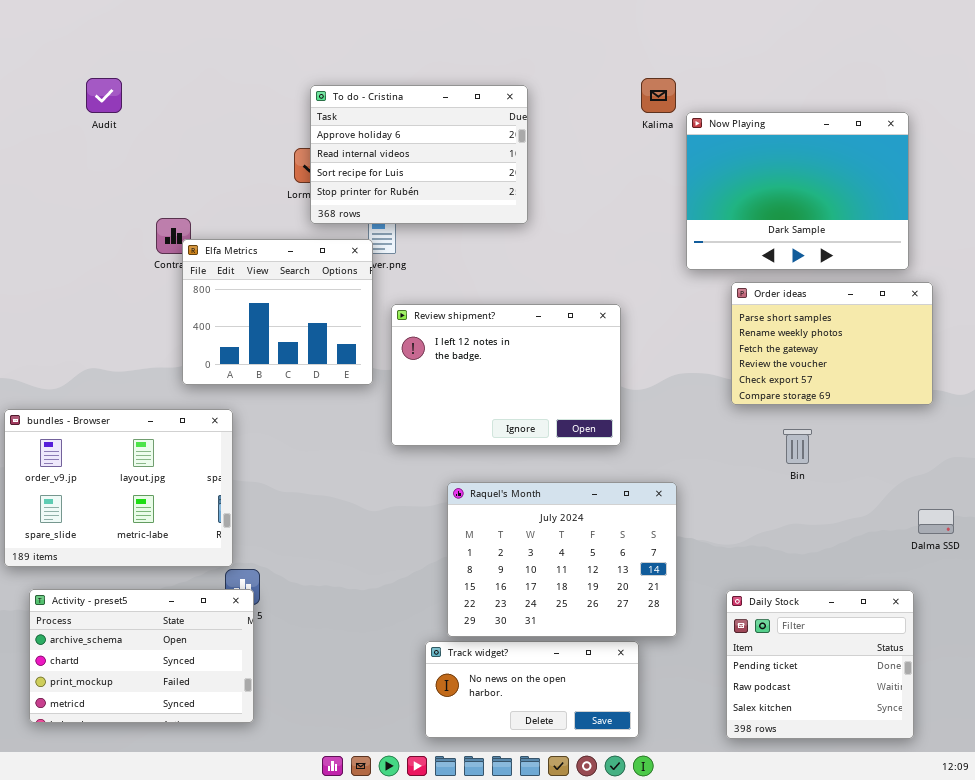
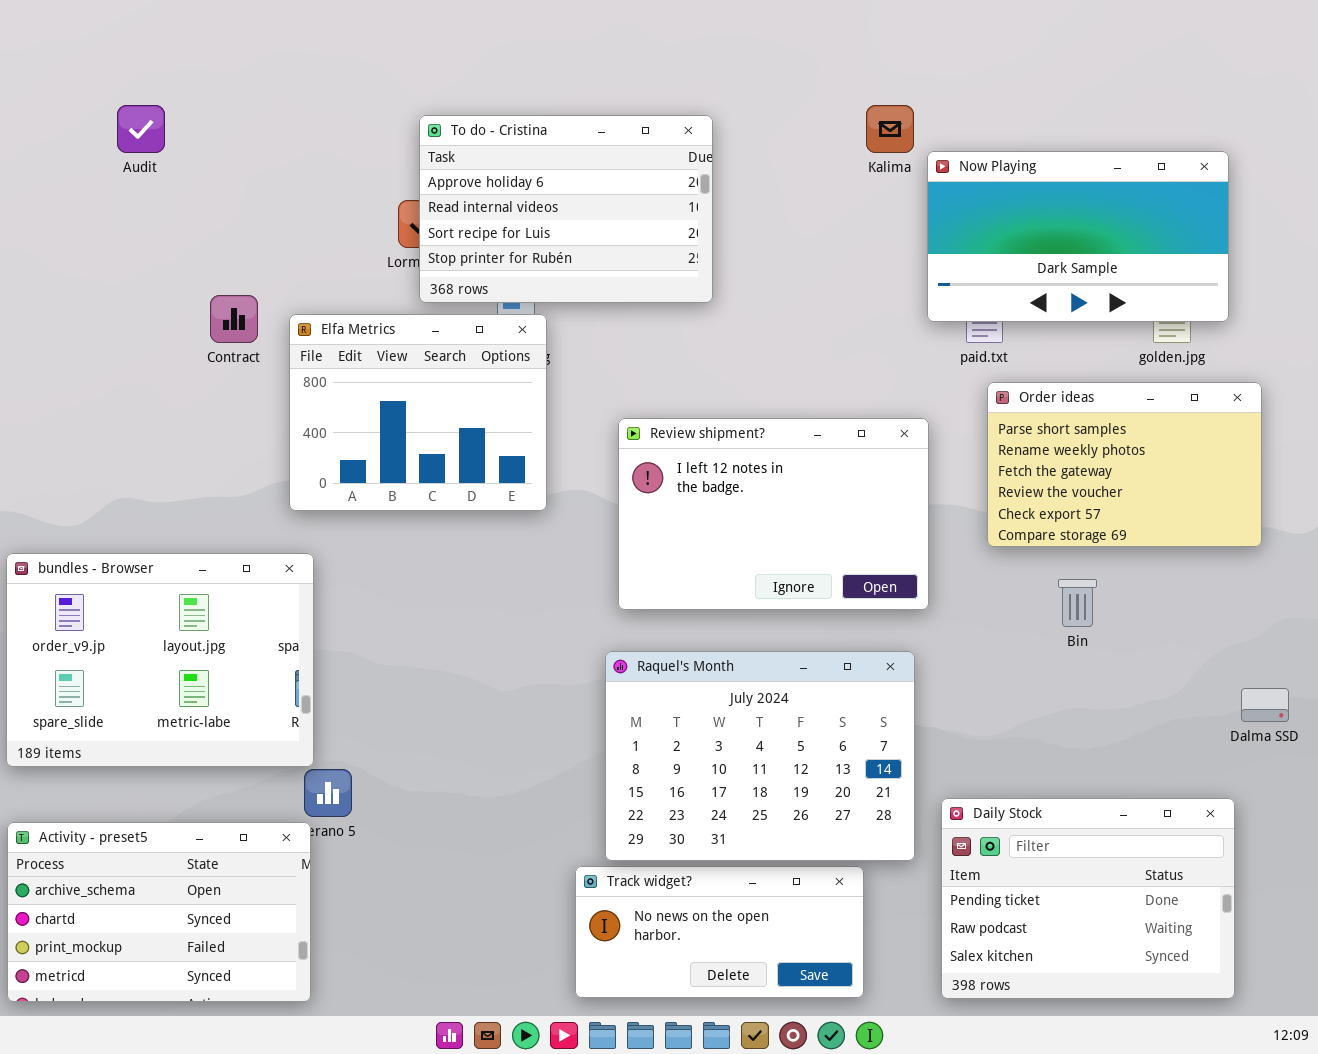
Now Playing: [686,112,909,270] -> [927,151,1229,322], resized
Elfa Metrics: [182,239,373,385] -> [289,314,547,511], moved
Review shipment?: [391,304,621,446] -> [618,418,929,610], moved
Activity - preset5: [29,589,254,723] -> [7,822,311,1002], moved
Daily Stock: [726,590,914,739] -> [941,798,1235,999], resized

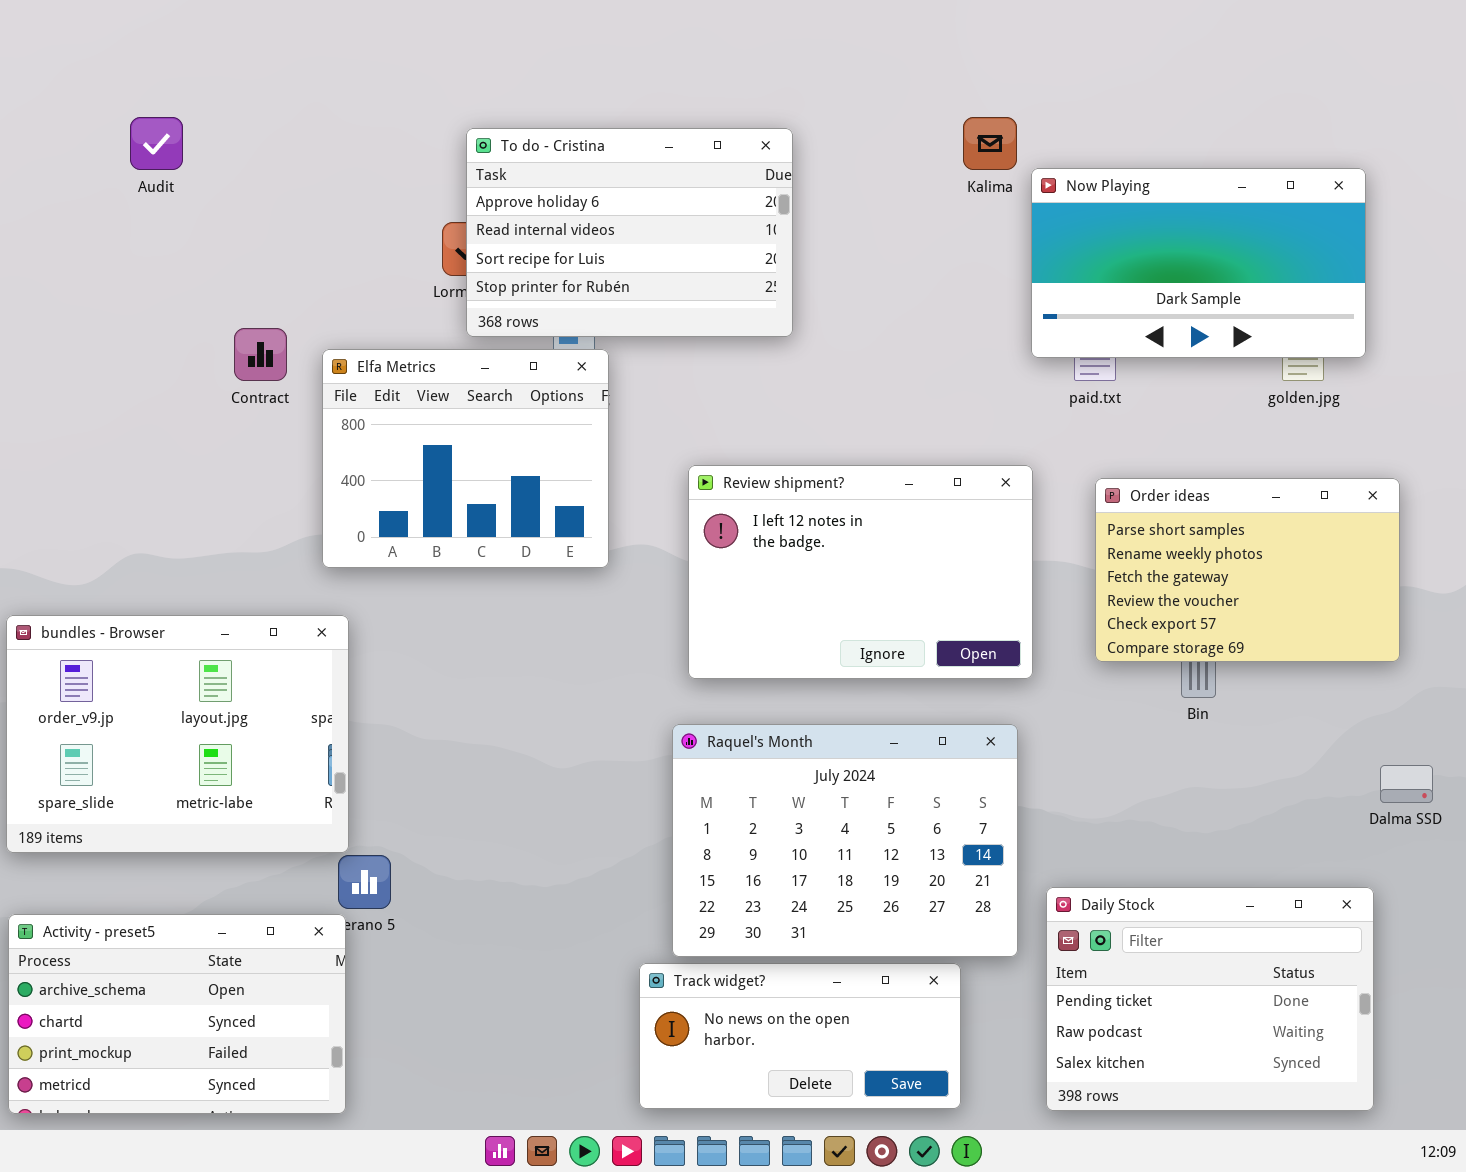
Order ideas: [987,382,1262,547] -> [1095,478,1400,662], moved

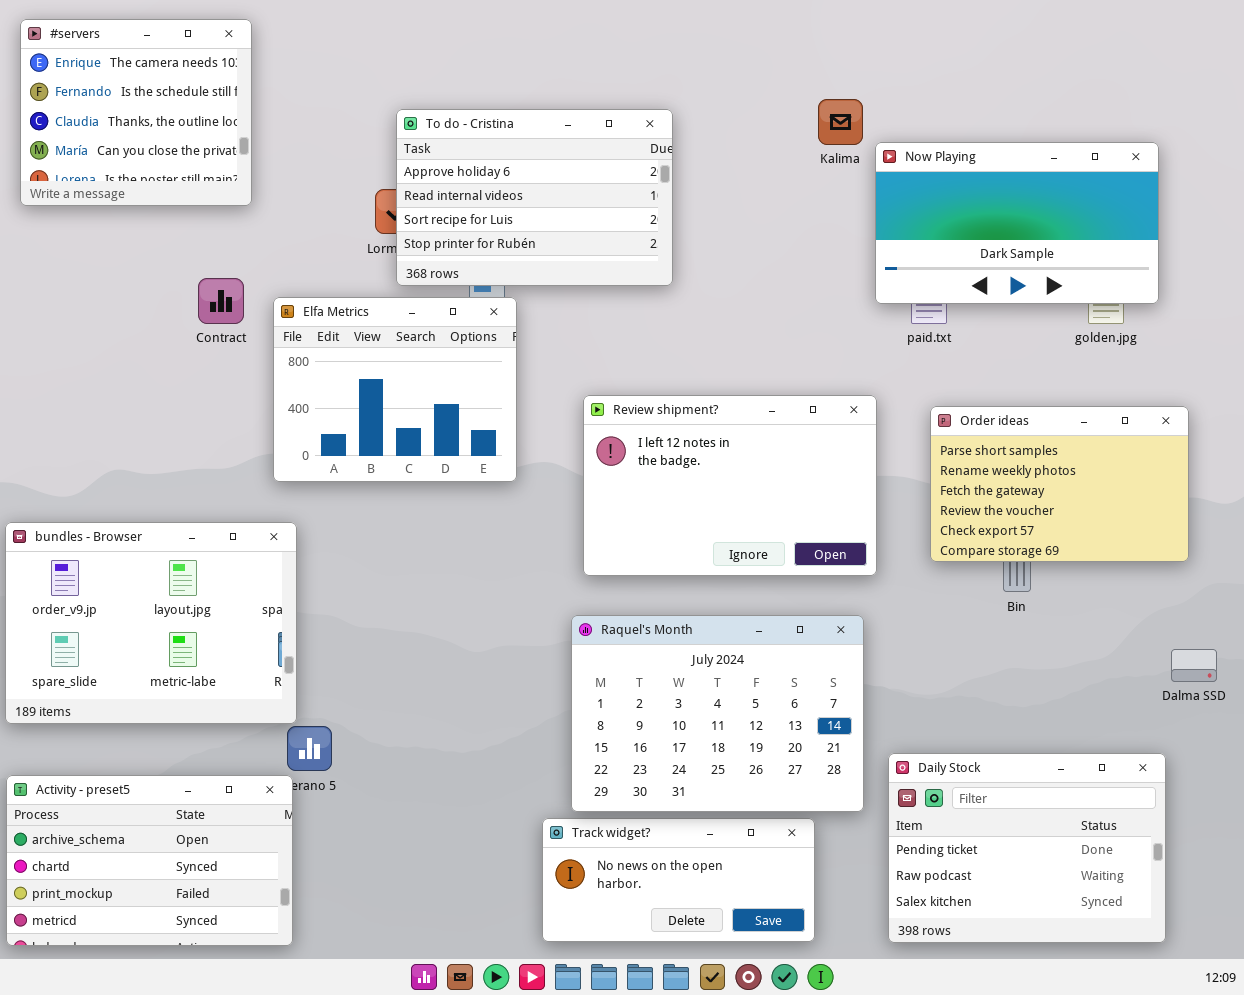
#servers: none -> [20,19,252,206], opened

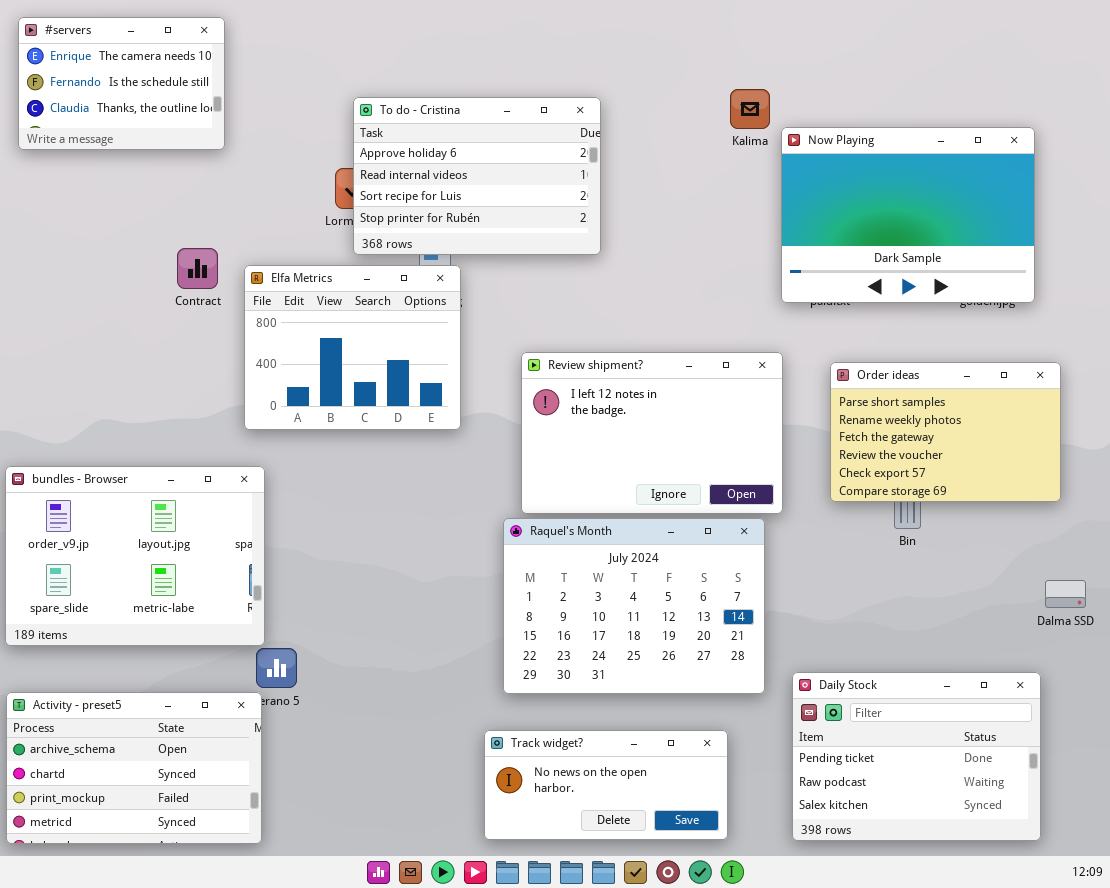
#servers: [20,19,252,206] -> [18,17,225,150], resized
Now Playing: [875,142,1159,304] -> [781,127,1035,303], resized
Raquel's Month: [571,615,864,812] -> [503,518,765,694], moved

